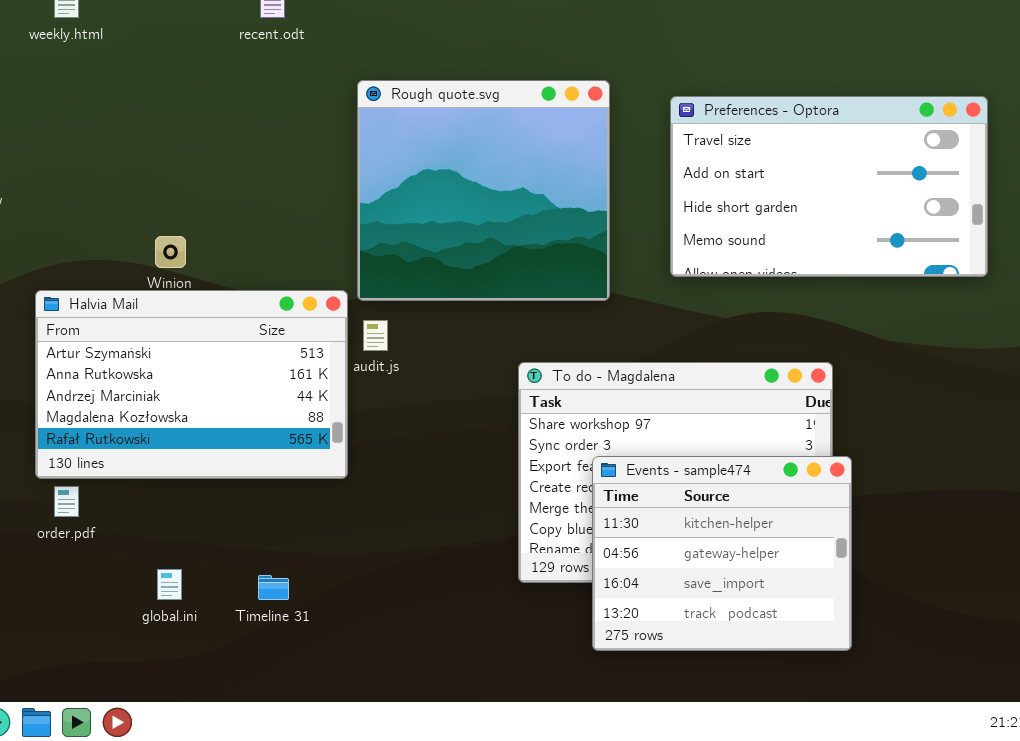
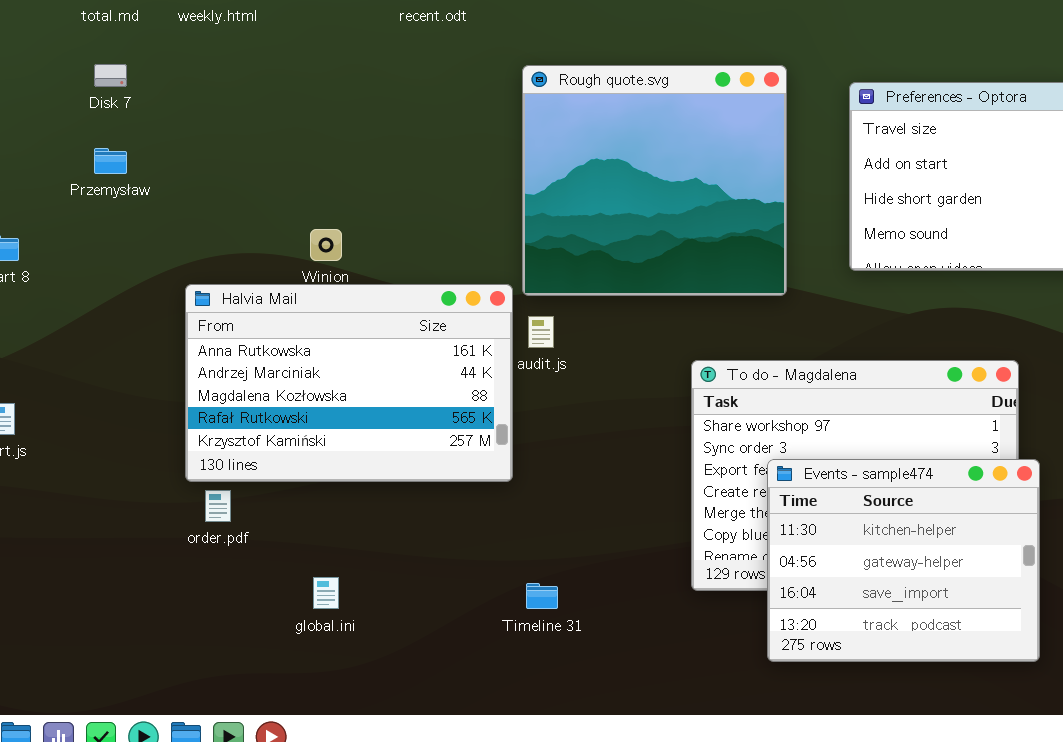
Halvia Mail: [35,290,348,479] -> [185,284,513,482], scrolled down 1 row
Timeline 31: [258,575,289,600] -> [526,583,558,609], moved

